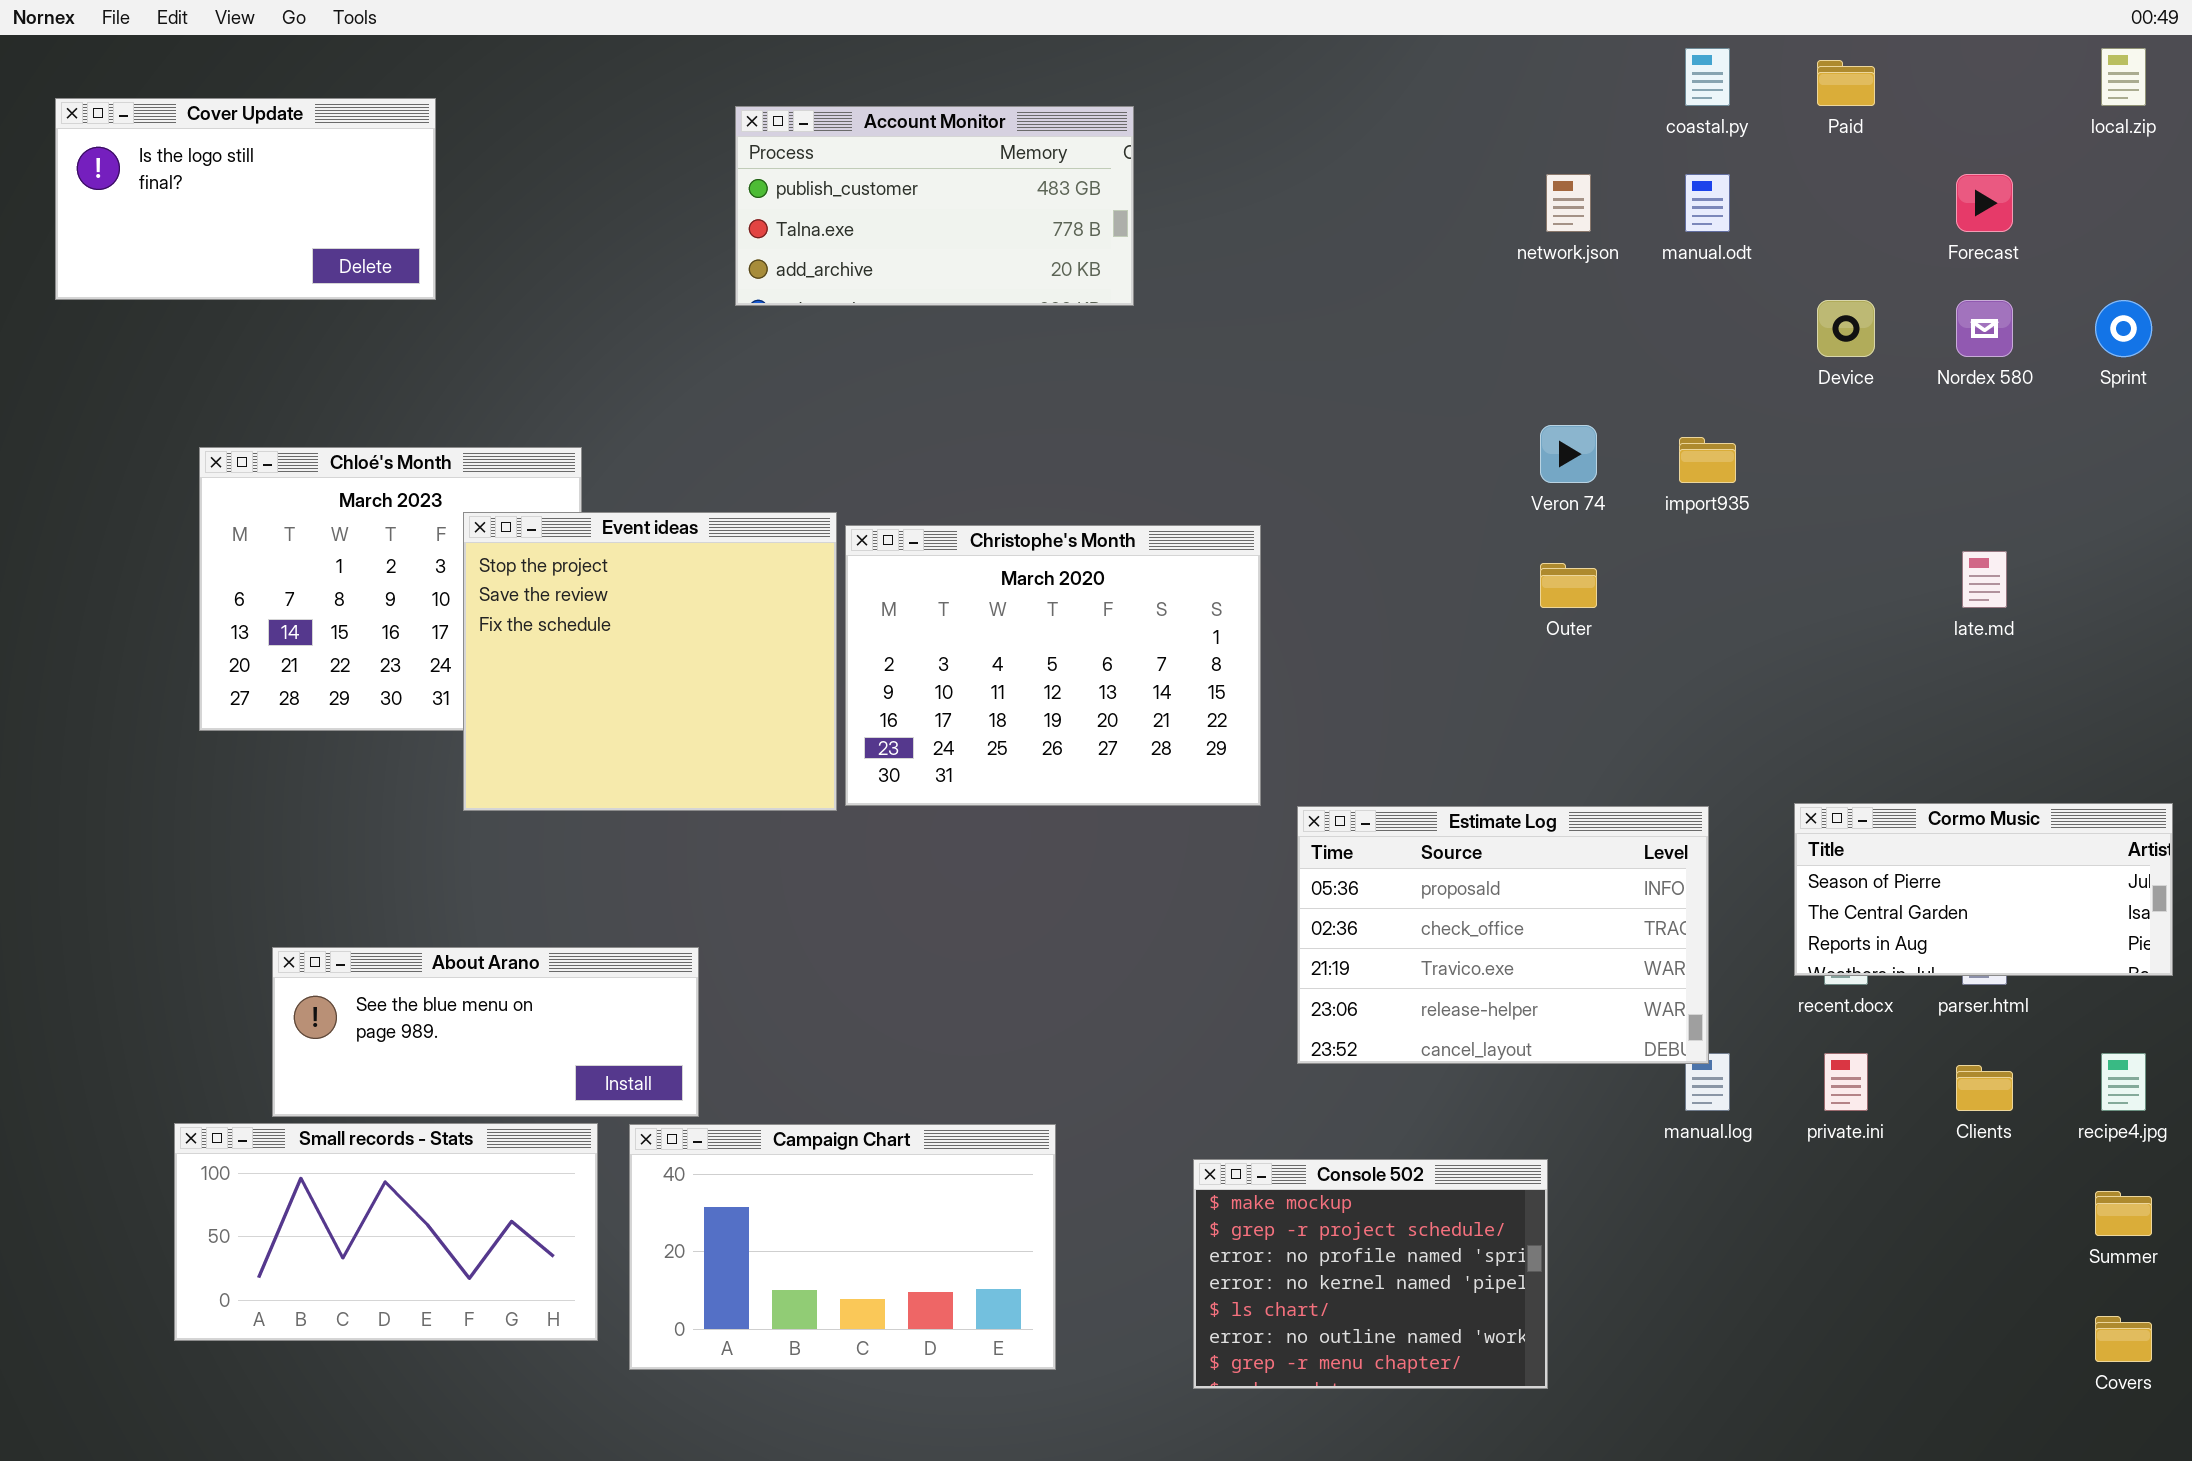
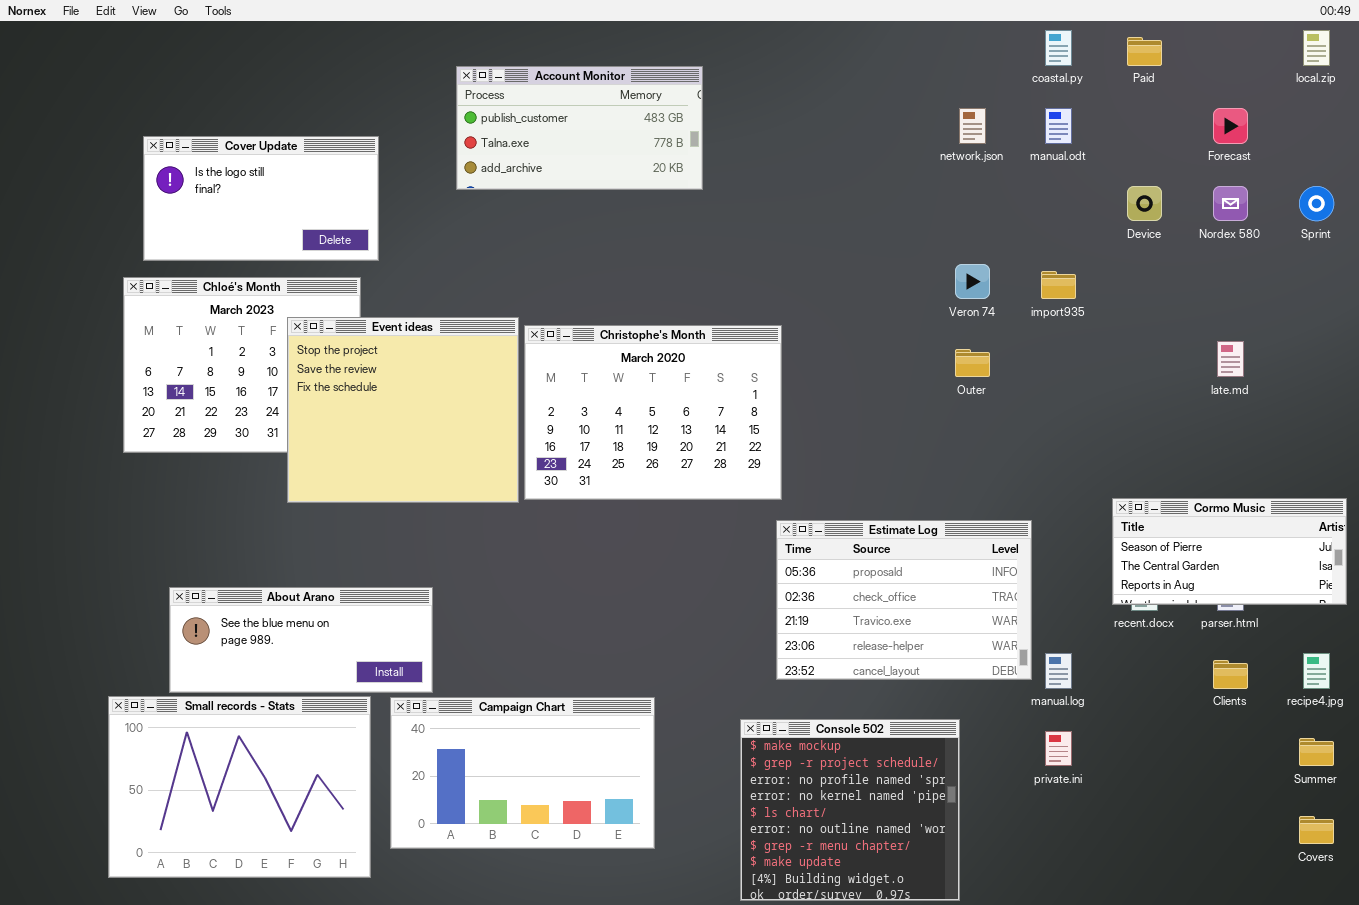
Cover Update: [55,98,436,300] -> [143,136,379,261], moved
Estimate Log: [1297,806,1709,1064] -> [776,520,1032,680], moved
private.ini: [1824,1053,1868,1111] -> [1045,731,1072,766], moved
Small records - Stats: [174,1123,598,1341] -> [108,696,371,878], resized
Console 502: [1193,1159,1548,1389] -> [740,719,960,901], resized

